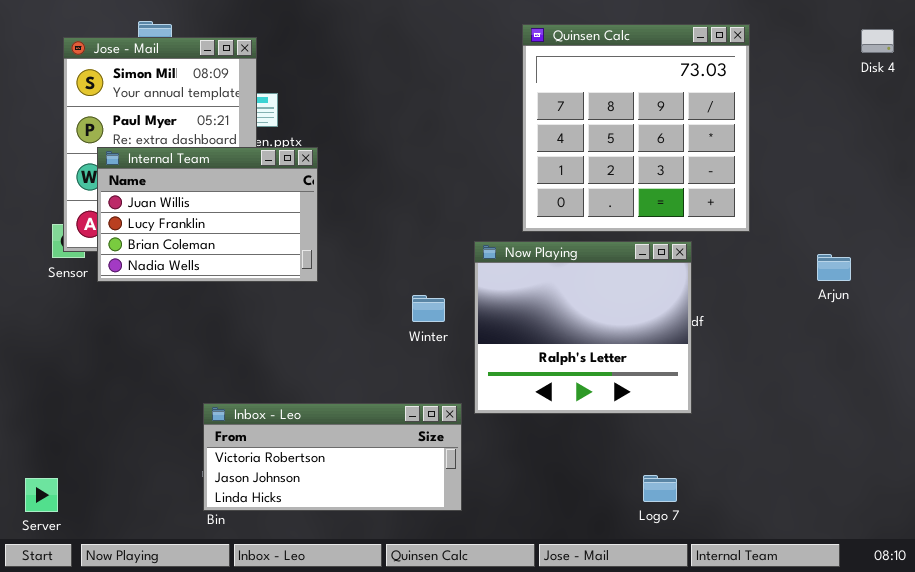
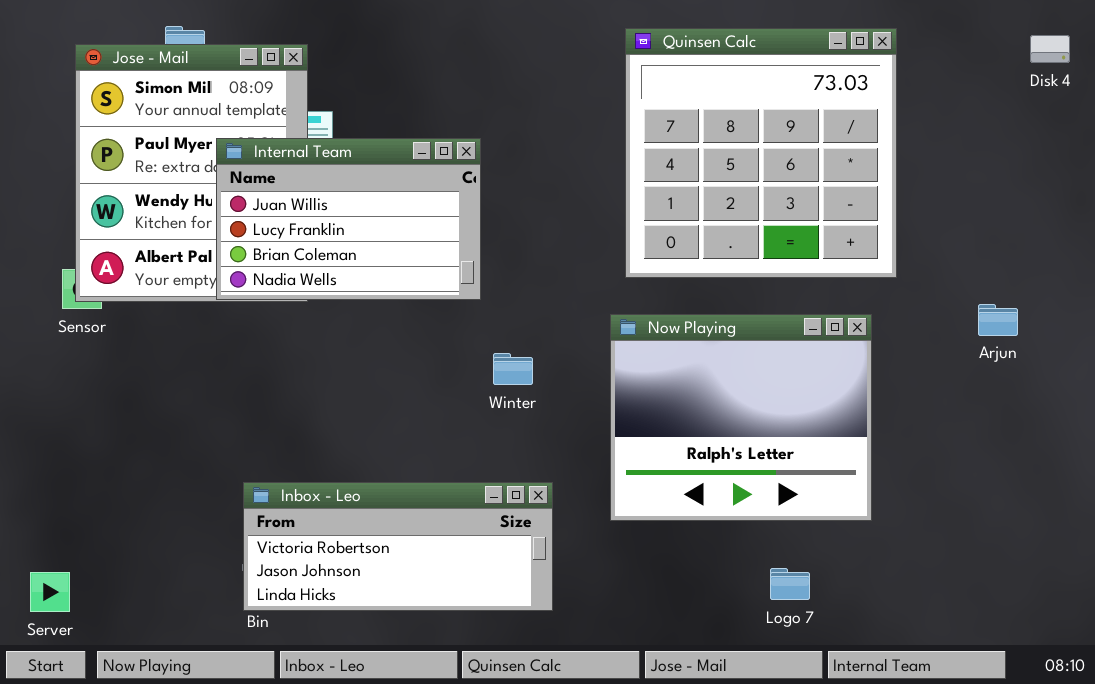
Internal Team: [97,147,318,282] -> [216,138,481,300], moved
Now Playing: [474,241,692,414] -> [610,314,872,521], moved

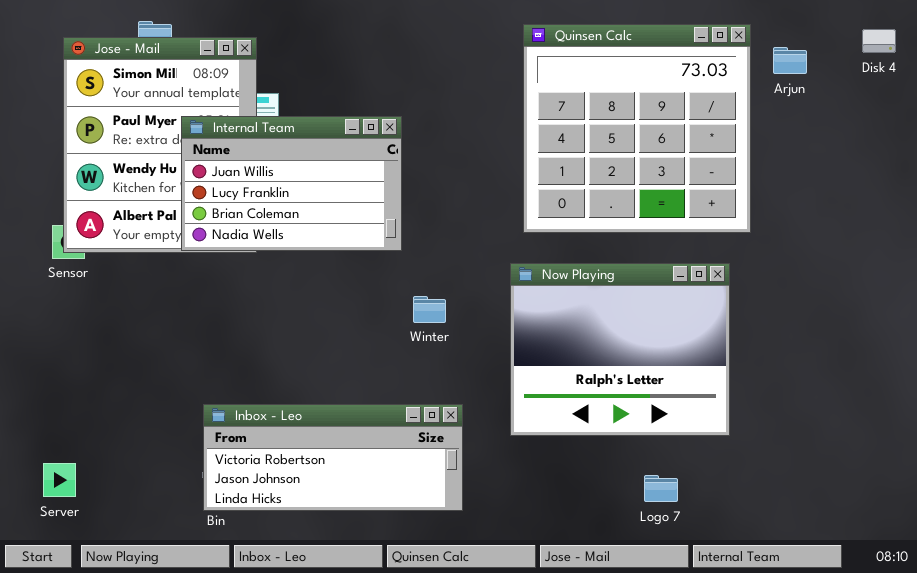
Arjun: [978,304,1018,336] -> [773,47,807,74], moved
Server: [30,572,70,612] -> [43,463,76,497], moved

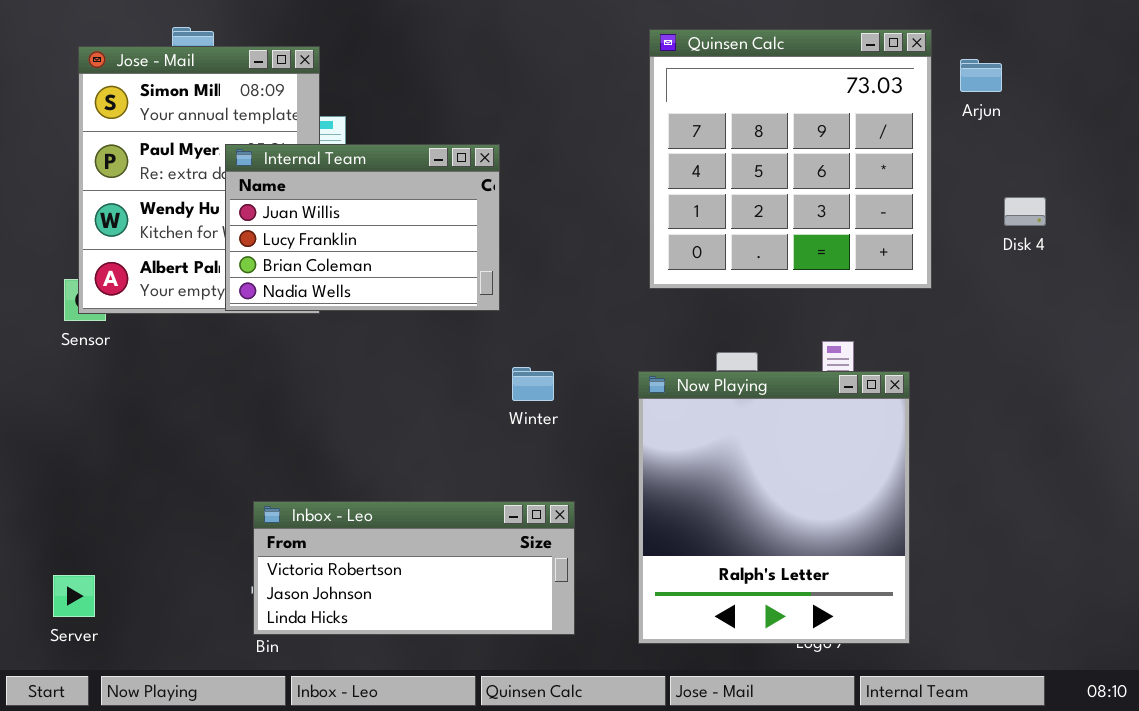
Disk 4: [862,29,896,53] -> [1004,197,1046,226], moved
Now Playing: [510,263,730,436] -> [638,371,910,644], moved, resized

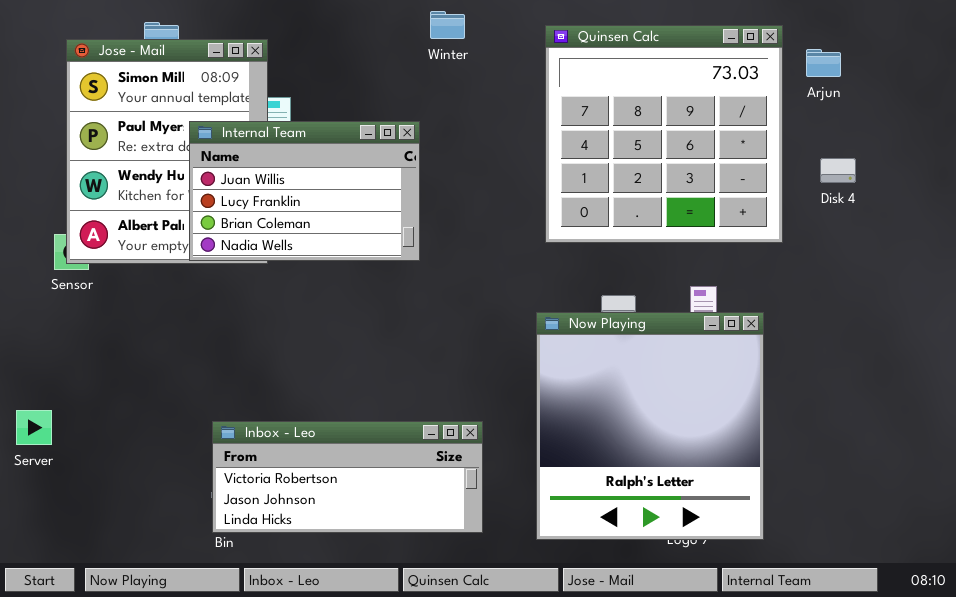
Disk 4: [1004,197,1046,226] -> [820,158,856,183], moved
Winter: [512,367,554,401] -> [430,11,465,39], moved
Server: [53,575,95,617] -> [16,410,52,445], moved

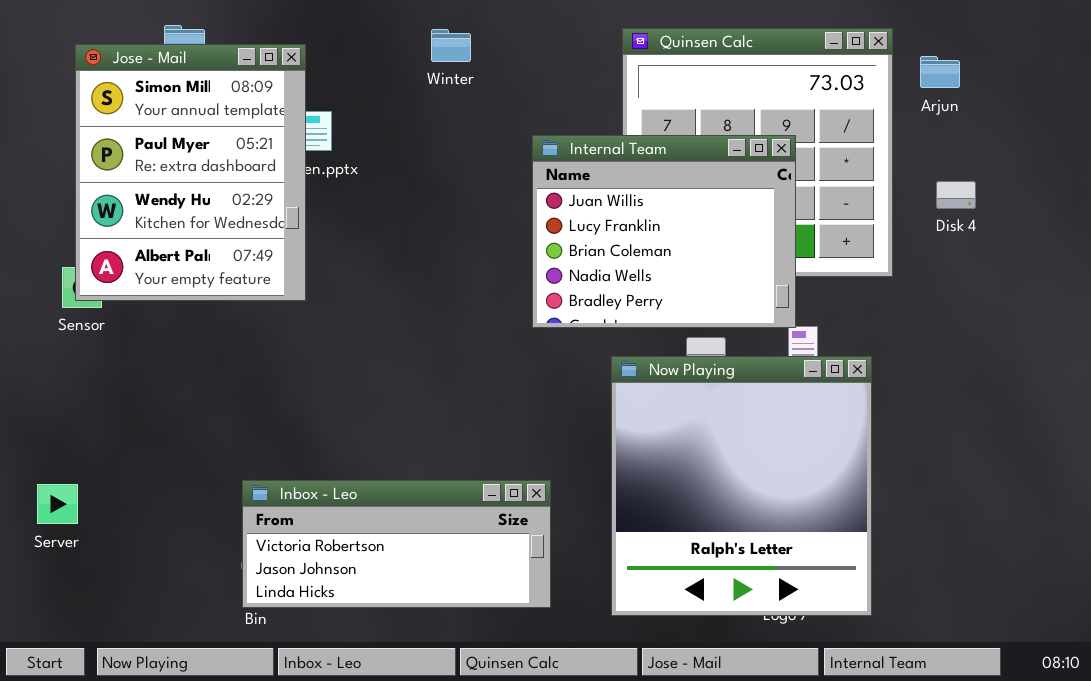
Winter: [430,11,465,39] -> [431,29,471,62], moved
Internal Team: [189,121,420,261] -> [532,135,796,328], moved, resized
Server: [16,410,52,445] -> [37,484,78,524], moved

